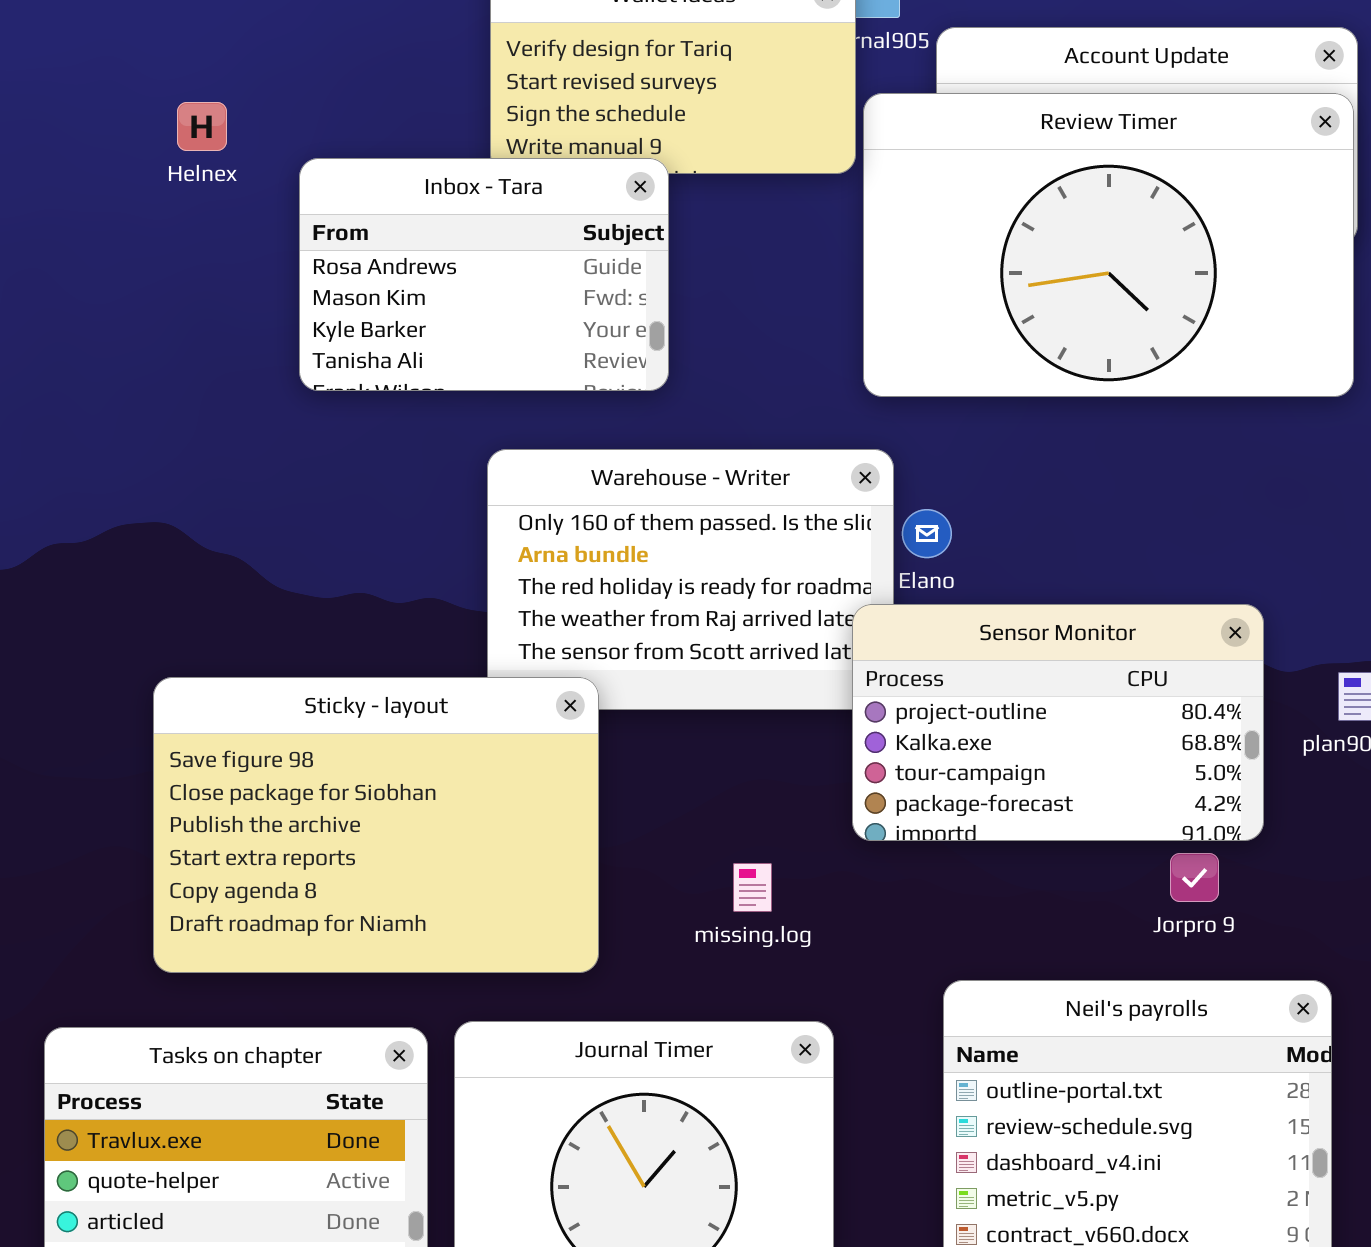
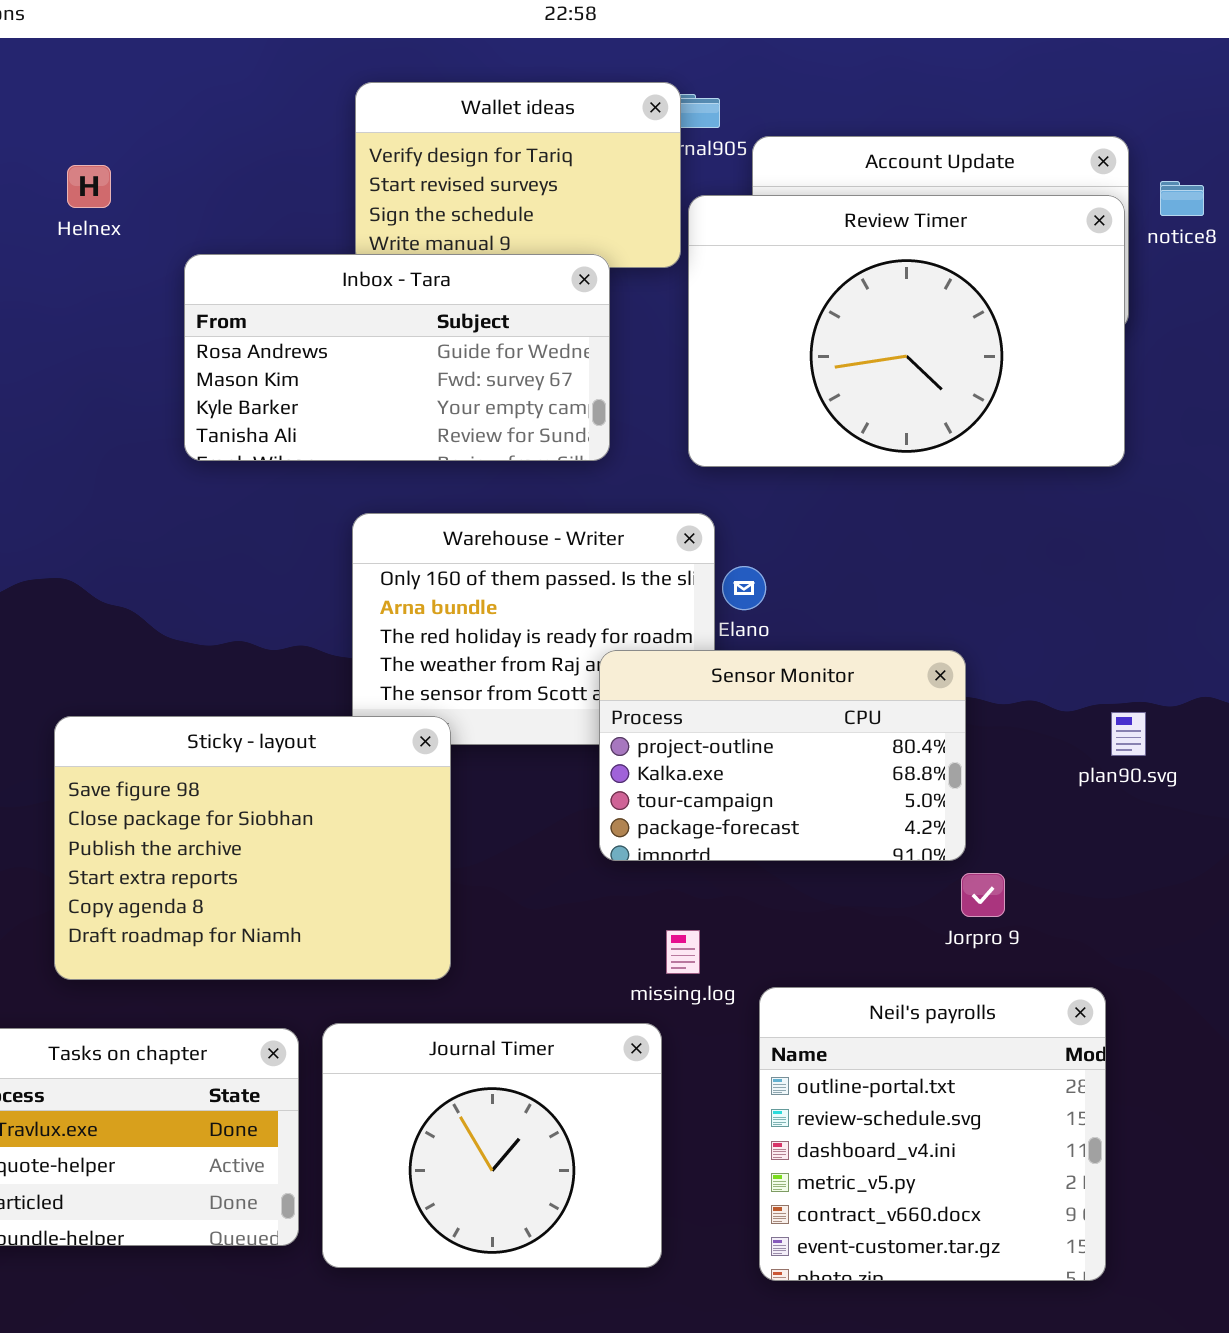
Helnex: [177,102,227,151] -> [67,165,111,208], moved
Inbox - Tara: [299,158,669,391] -> [184,254,610,461], resized
Sensor Monitor: [852,604,1264,841] -> [599,650,966,861], moved
missing.log: [733,863,772,912] -> [666,930,700,974], moved

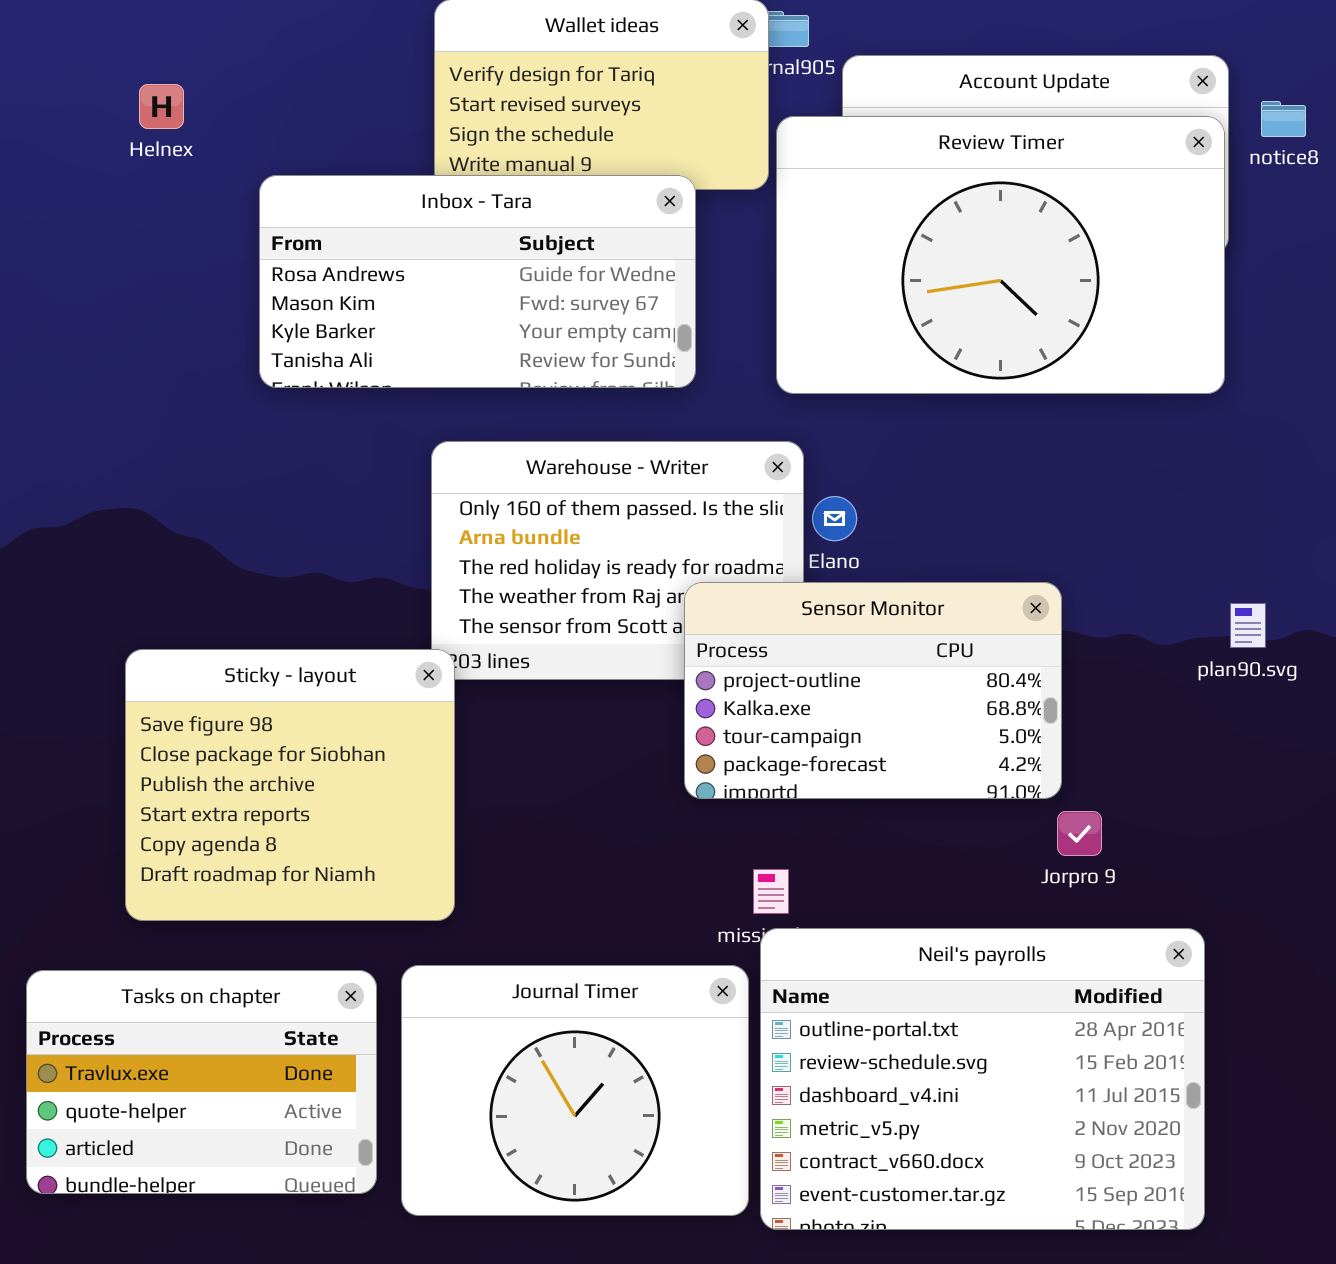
plan90.svg: [1111,712,1146,756] -> [1230,603,1266,648], moved
Sticky - layout: [54,716,451,980] -> [125,649,455,921], resized
Neil's payrolls: [759,987,1106,1281] -> [760,928,1205,1230], resized

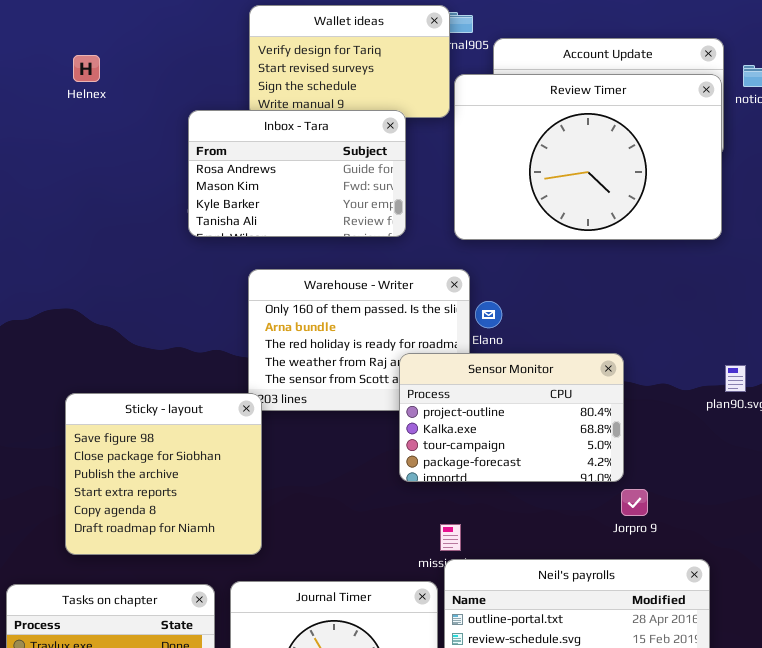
Inbox - Tara: [259,175,696,388] -> [188,110,406,237], resized

